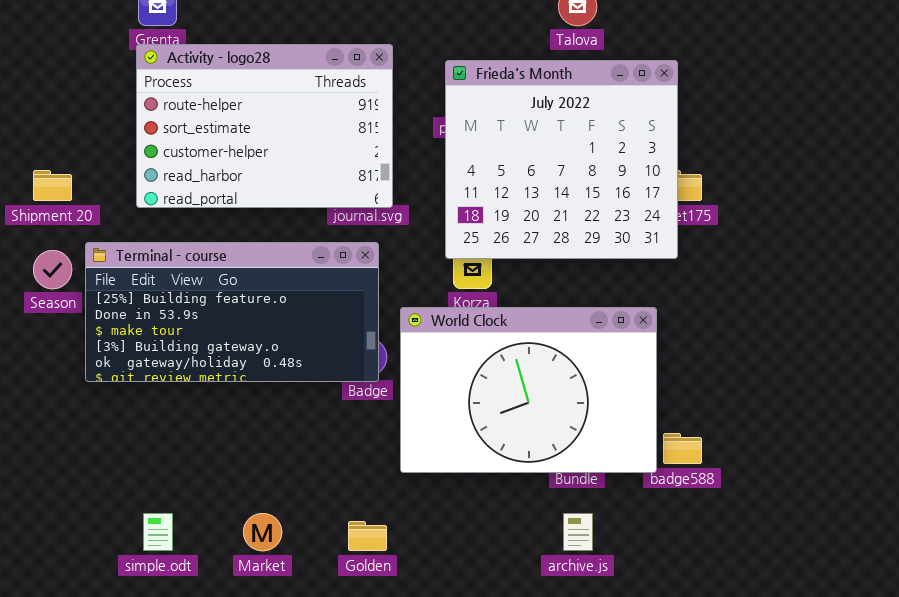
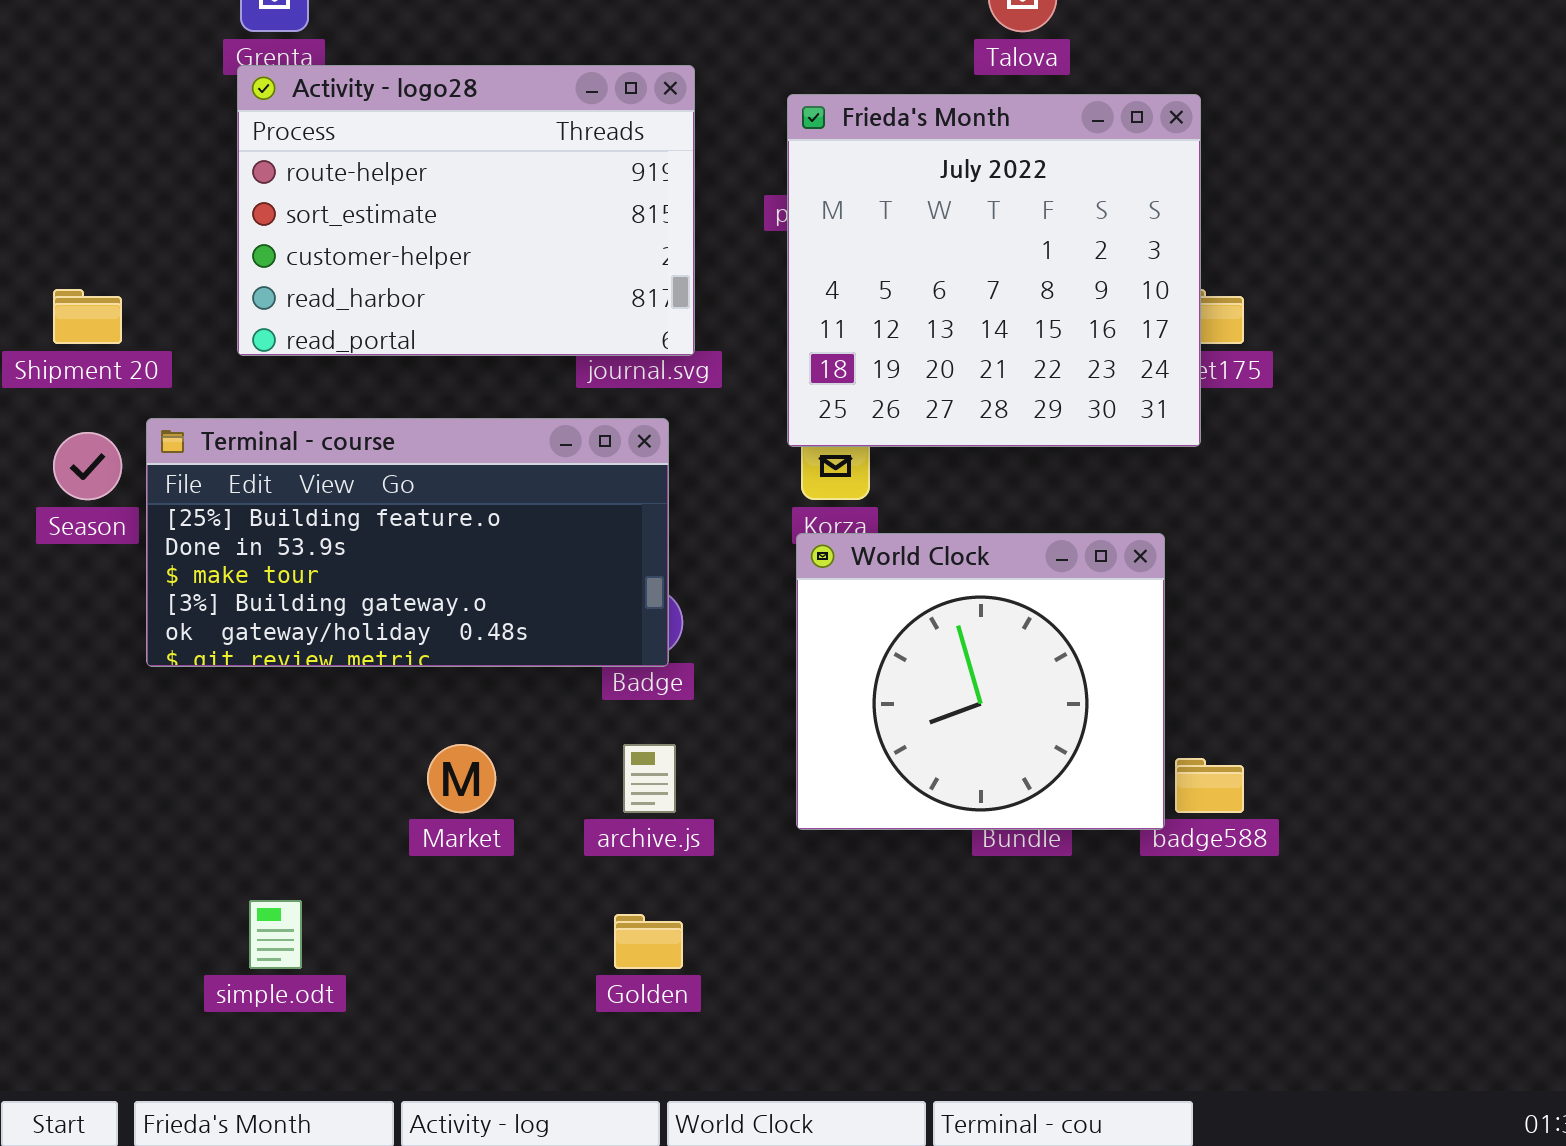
World Clock: [400,307,657,473] -> [796,533,1165,830], resized
Market: [243,513,282,551] -> [427,744,496,813], moved
archive.js: [563,513,593,551] -> [623,744,676,813], moved

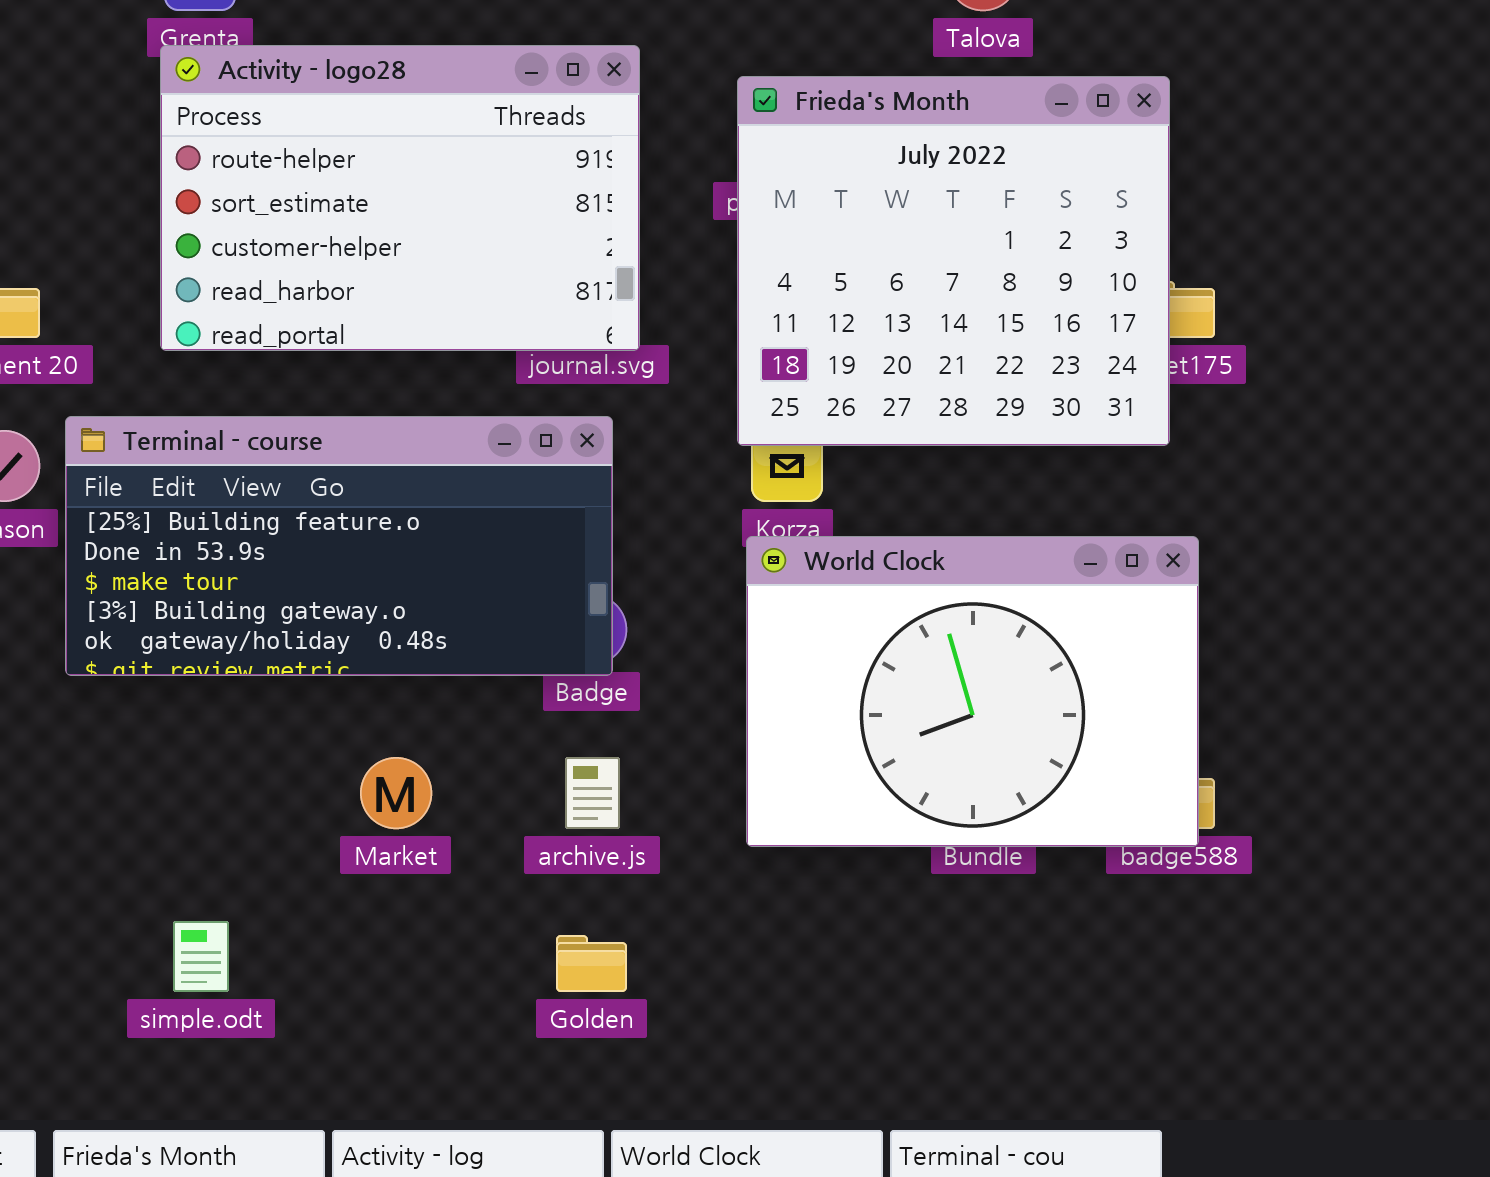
World Clock: [796,533,1165,830] -> [746,536,1199,847], resized

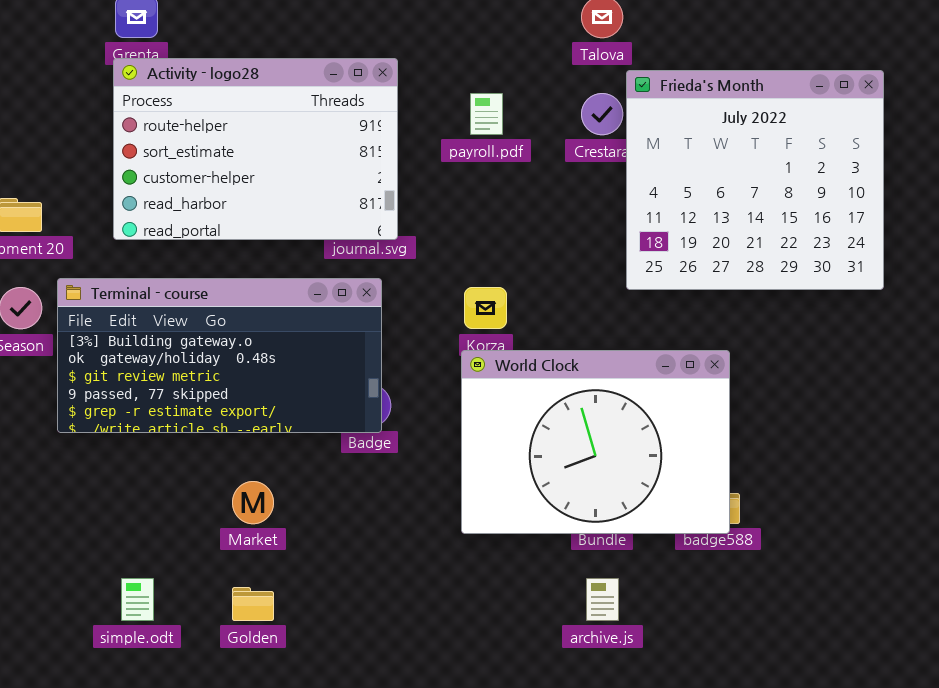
Frieda's Month: [737,76,1170,446] -> [626,70,884,290], moved
Terminal - course: [65,416,613,676] -> [57,278,382,433], scrolled down 3 rows
archive.js: [565,757,620,829] -> [586,578,619,621], moved
Golden: [556,935,627,992] -> [232,587,274,621], moved

